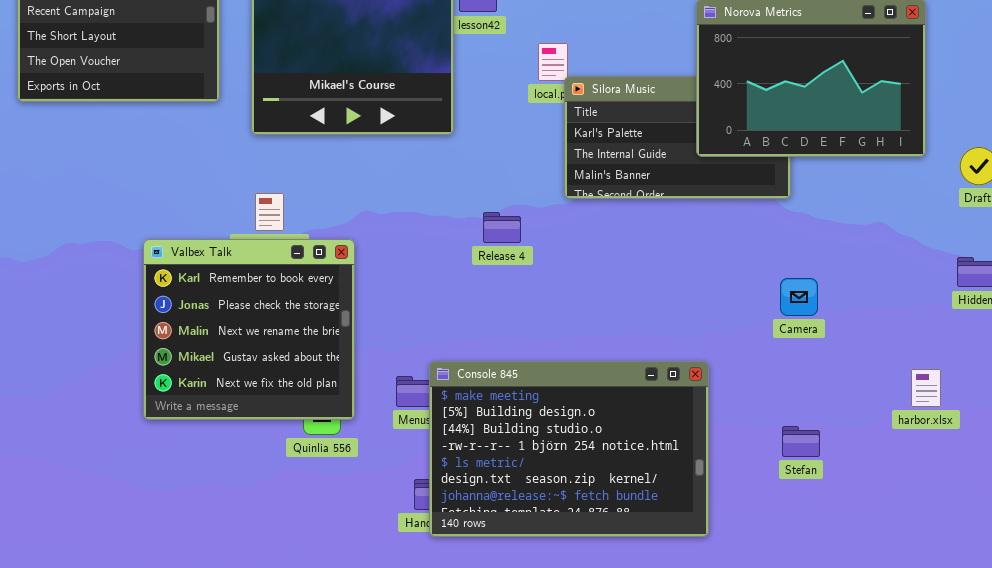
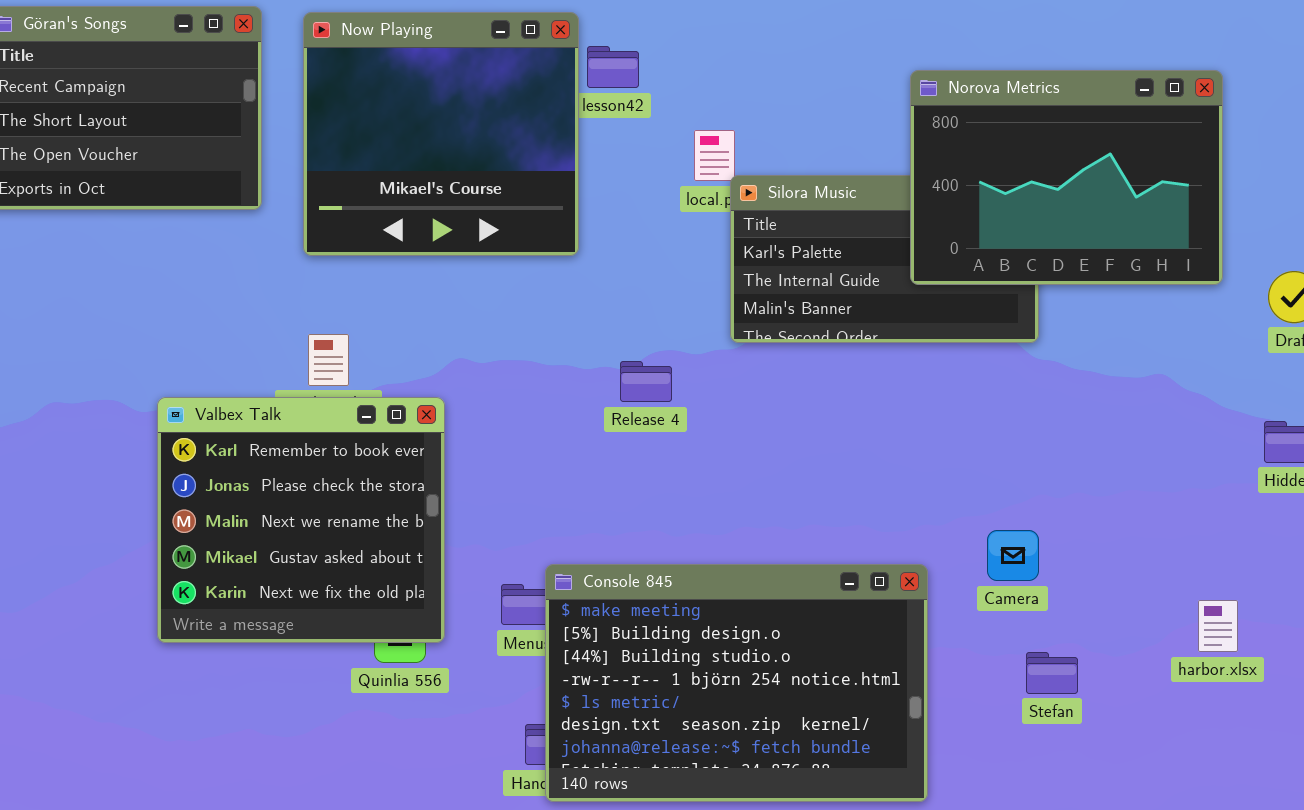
Camera: [780,278,818,316] -> [987,530,1039,581], moved
harbor.xlsx: [911,369,941,407] -> [1198,600,1238,652], moved

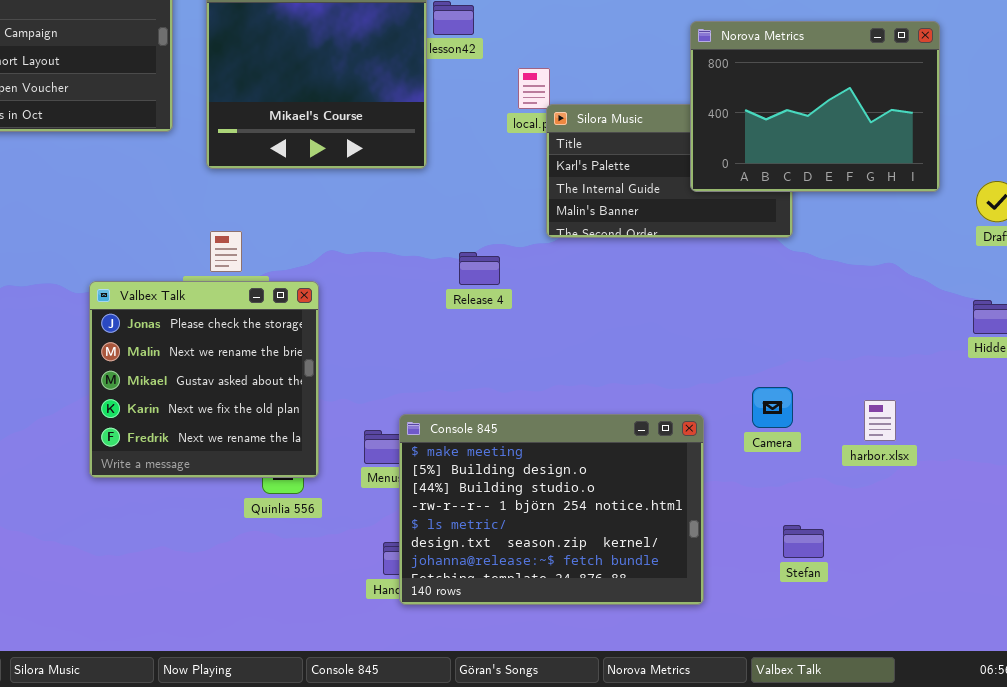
Valbex Talk: [157,397,445,643] -> [89,281,319,478], scrolled down 1 row
harbor.xlsx: [1198,600,1238,652] -> [864,400,896,441], moved
Stefan: [1026,652,1078,694] -> [783,525,824,558], moved

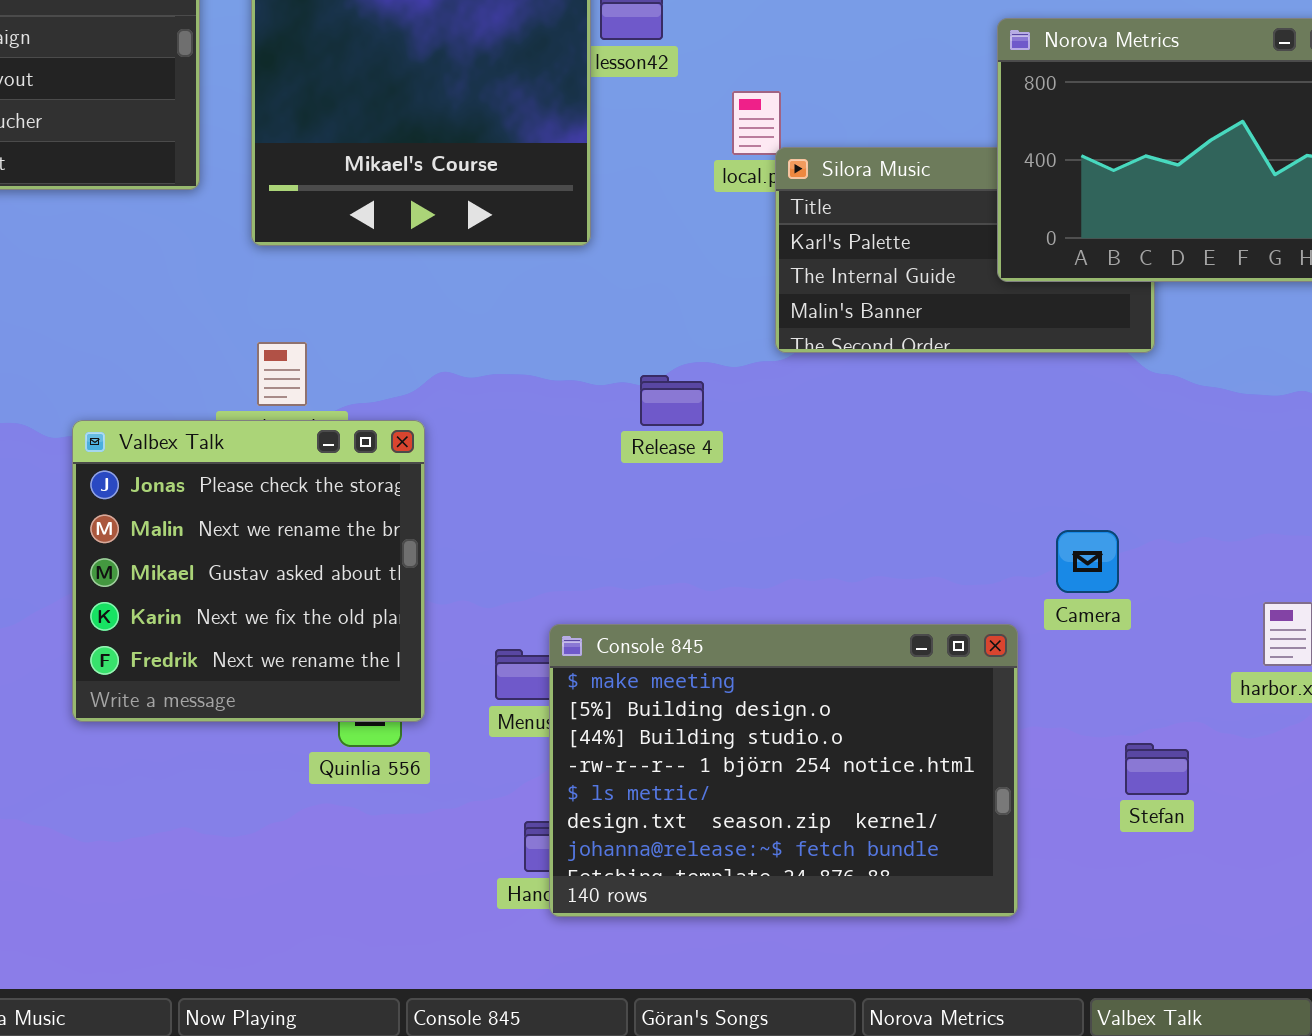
Camera: [752,387,793,428] -> [1056,530,1119,593], moved
Stefan: [783,525,824,558] -> [1125,743,1189,795], moved

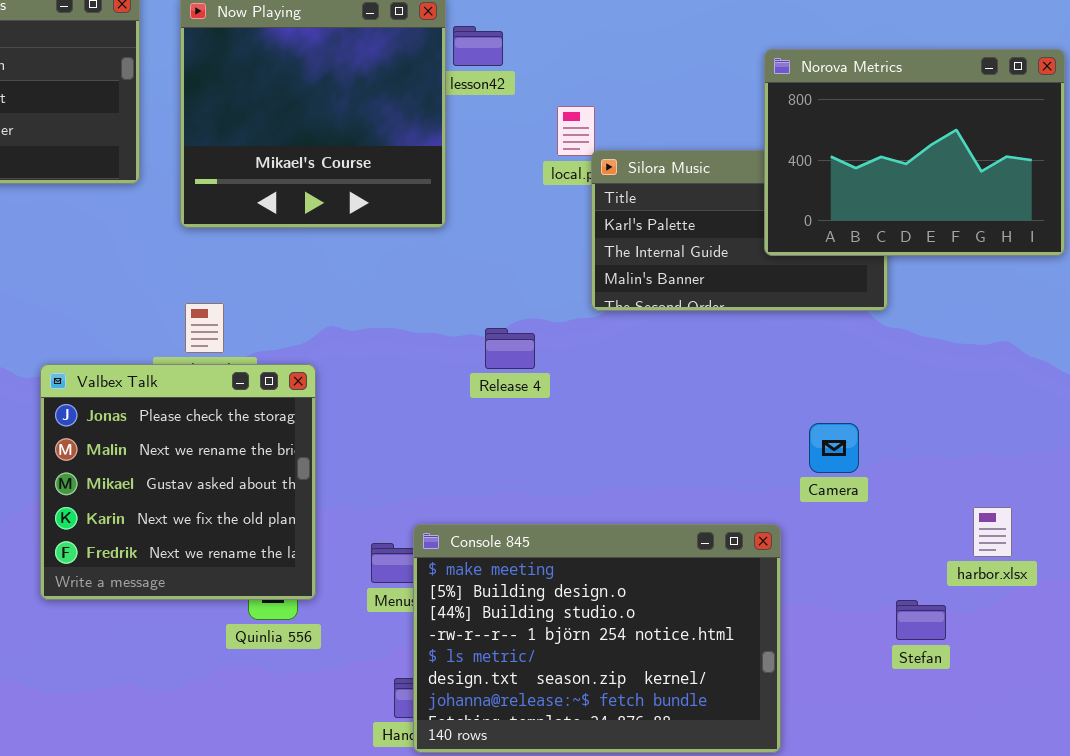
Camera: [1056,530,1119,593] -> [809,423,859,473], moved
Stefan: [1125,743,1189,795] -> [896,600,946,640], moved

